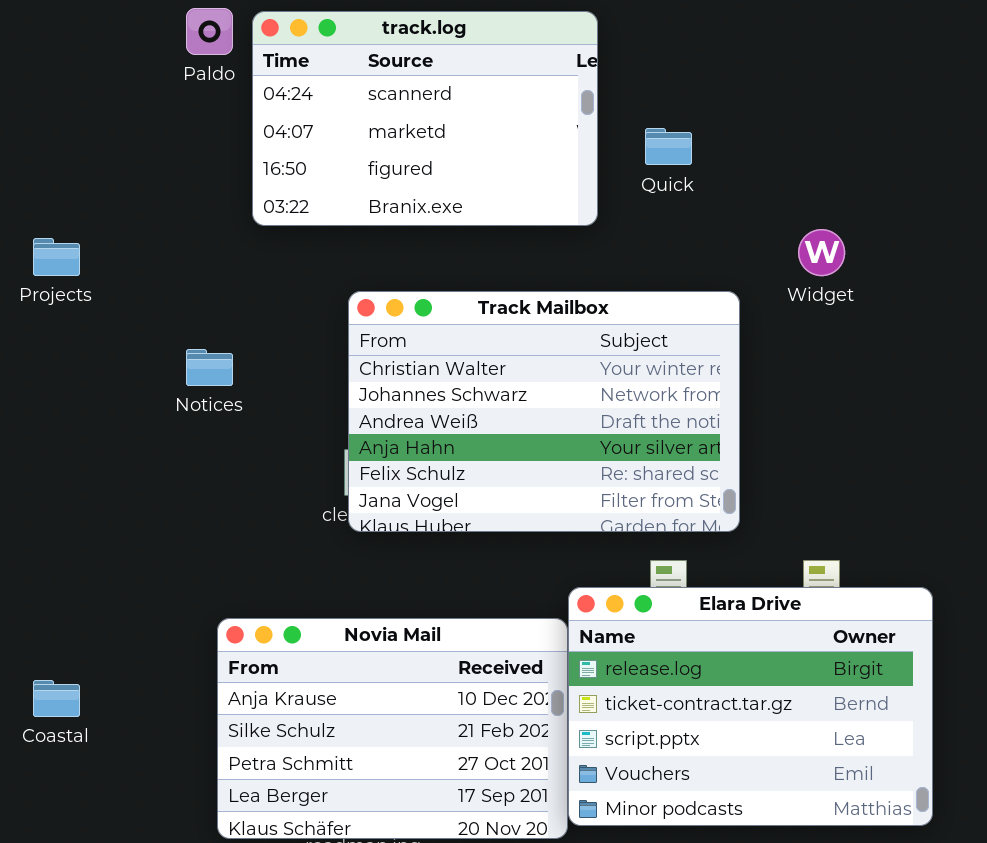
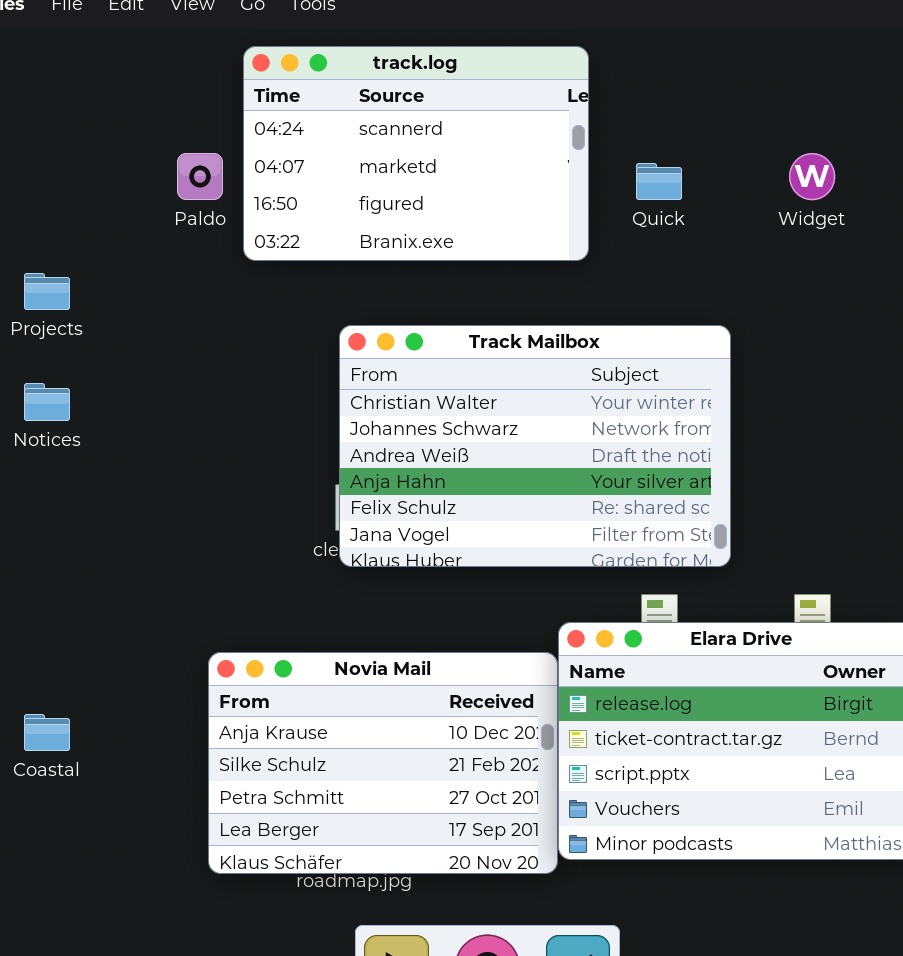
Paldo: [186,8,233,55] -> [177,153,223,200], moved
Widget: [798,229,845,276] -> [789,153,835,200], moved
Notices: [186,349,233,386] -> [24,383,70,421], moved

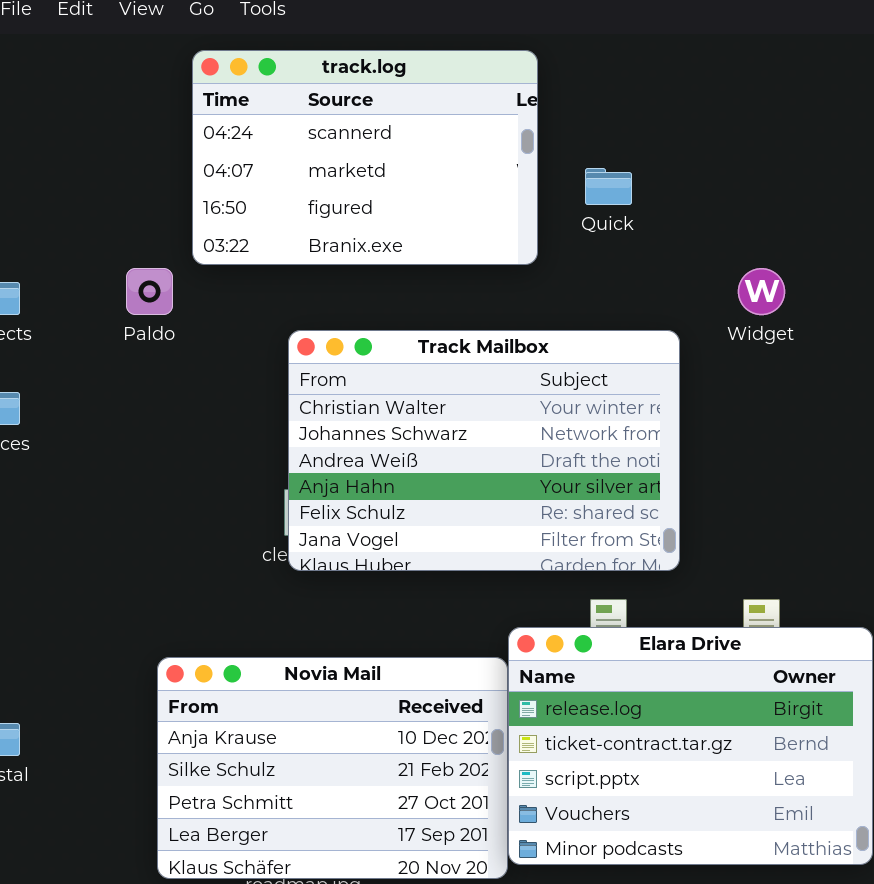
Paldo: [177,153,223,200] -> [126,268,173,315], moved
Widget: [789,153,835,200] -> [738,268,785,315], moved

